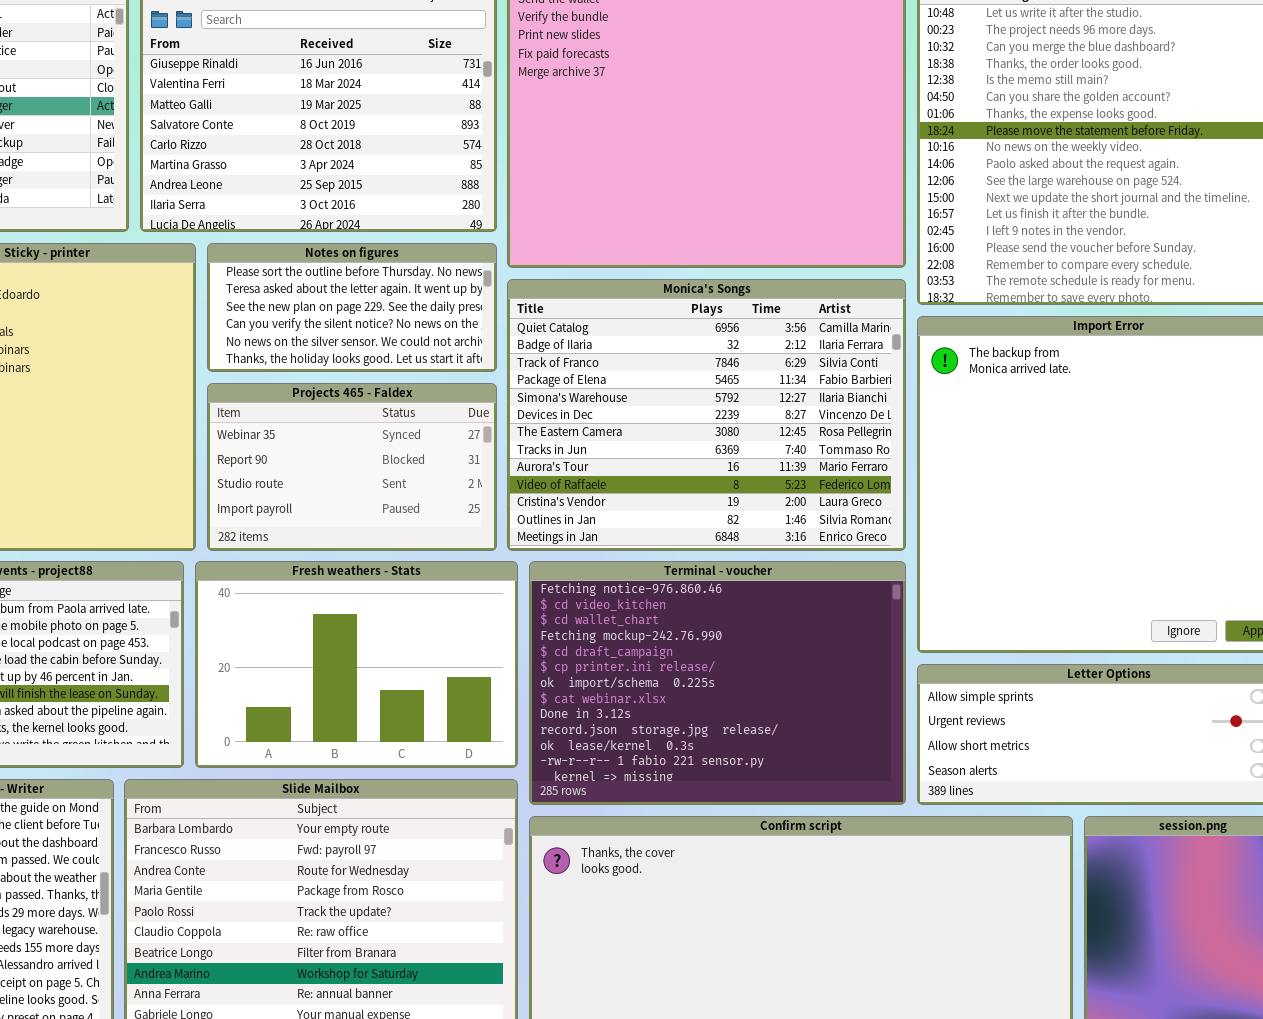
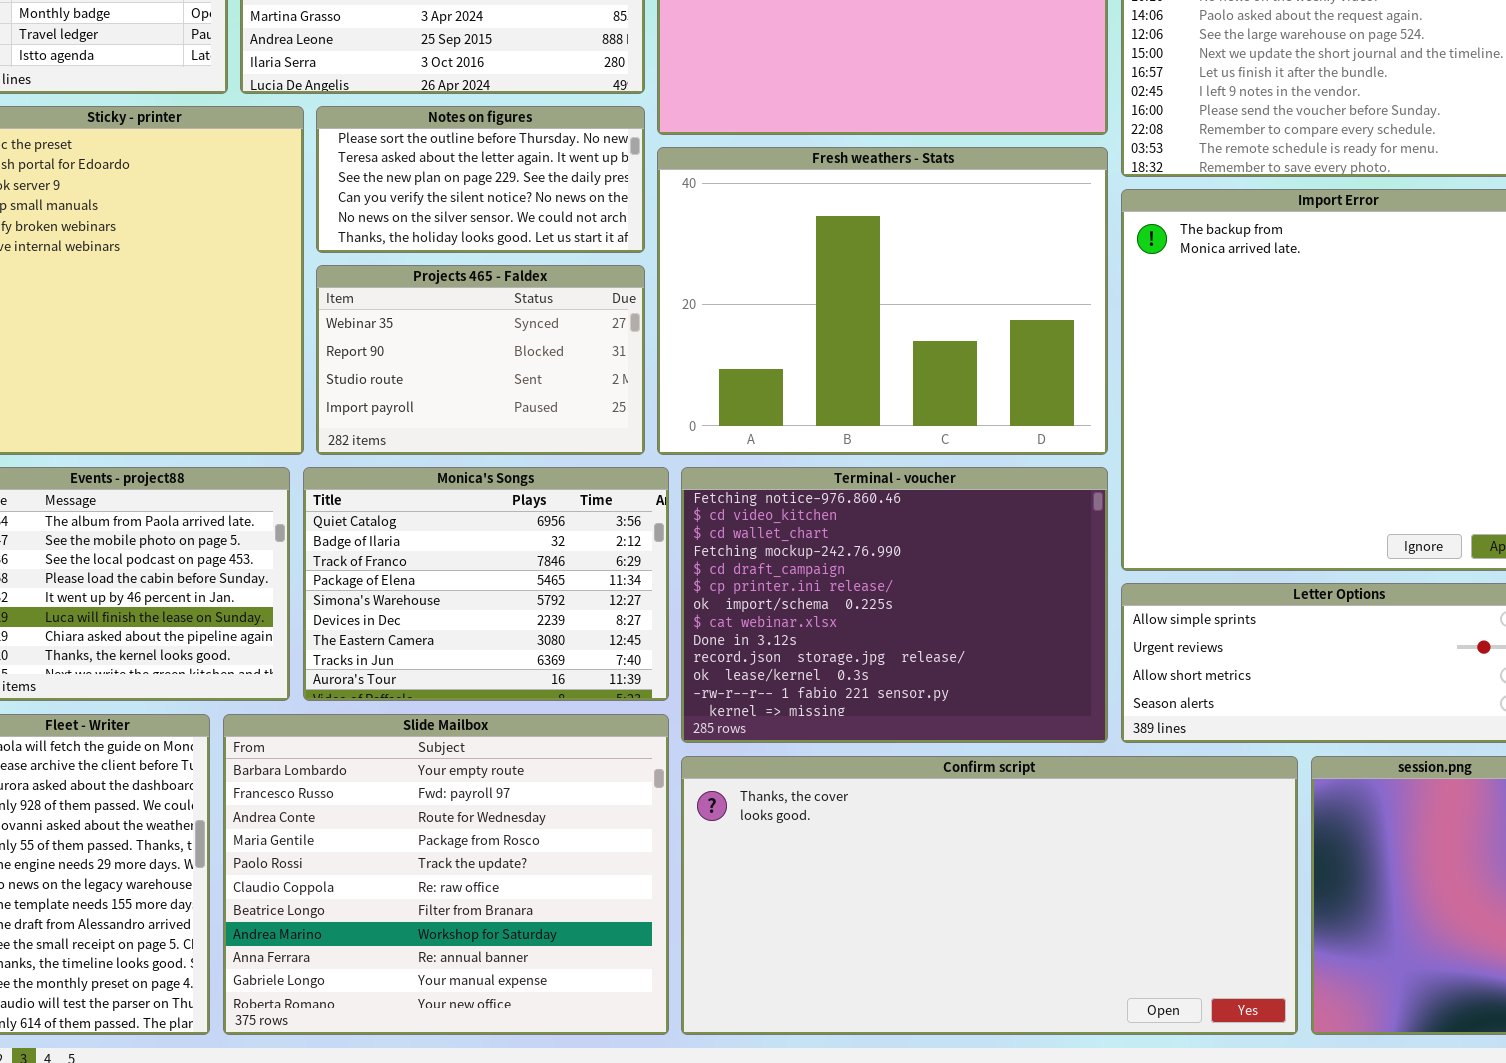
Monica's Songs: [507,279,906,551] -> [303,467,669,701], moved, resized
Fresh weathers - Stats: [195,561,518,768] -> [657,147,1108,455], moved, resized

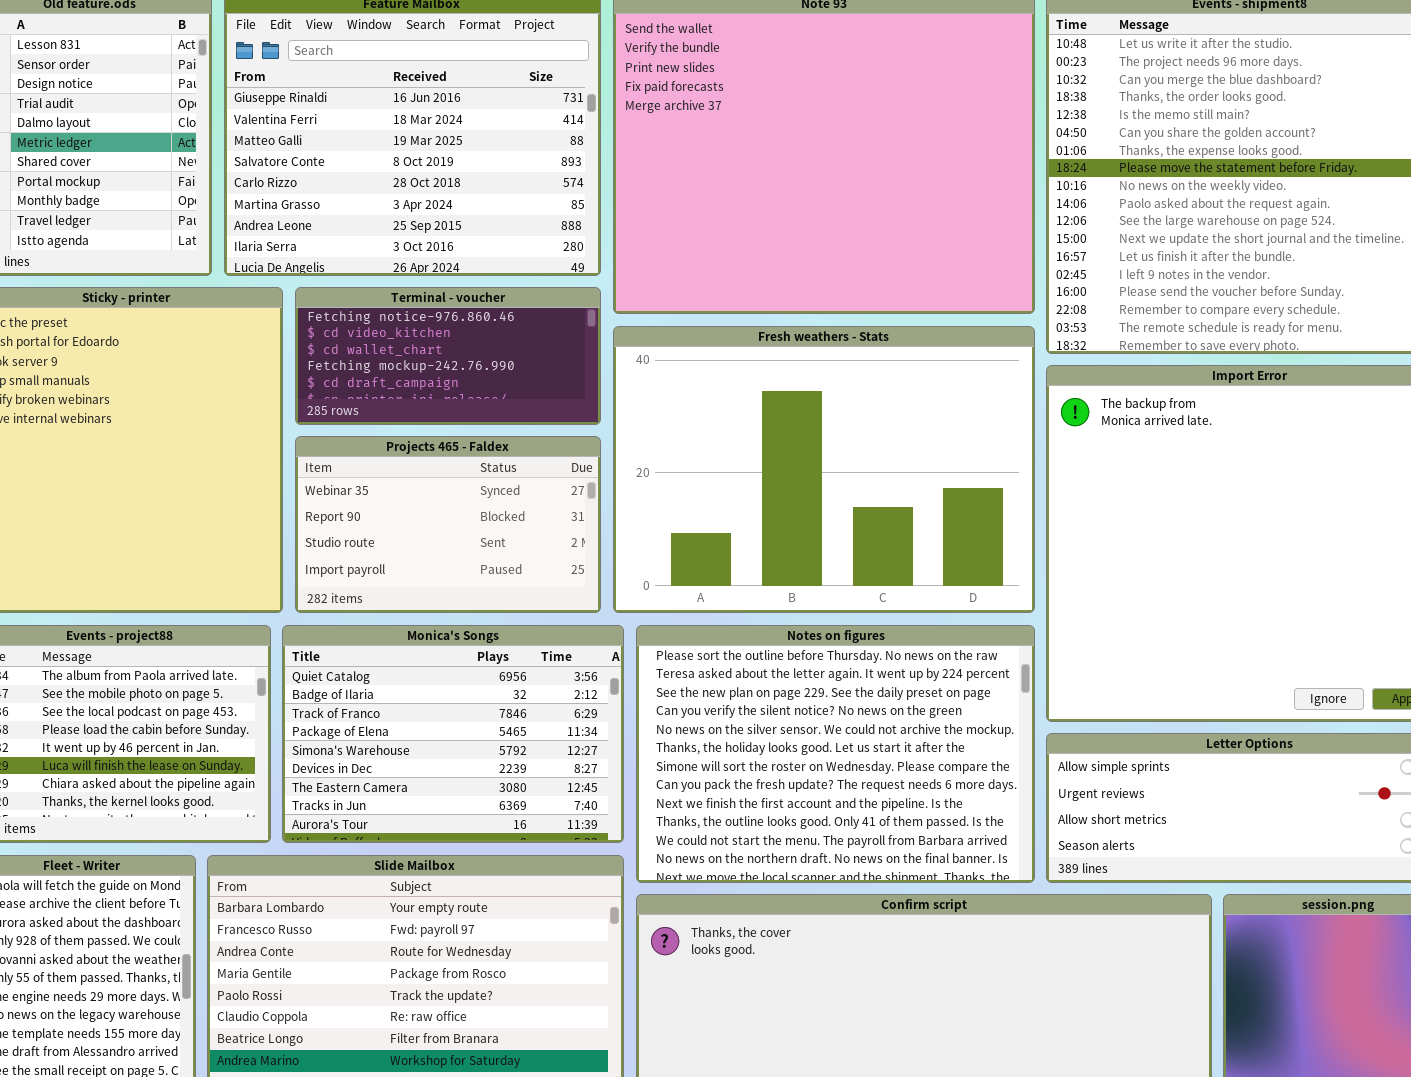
Notes on figures: [316,106,645,253] -> [636,625,1035,883], moved, resized
Terminal - voucher: [681,467,1108,743] -> [295,287,601,425], moved, resized

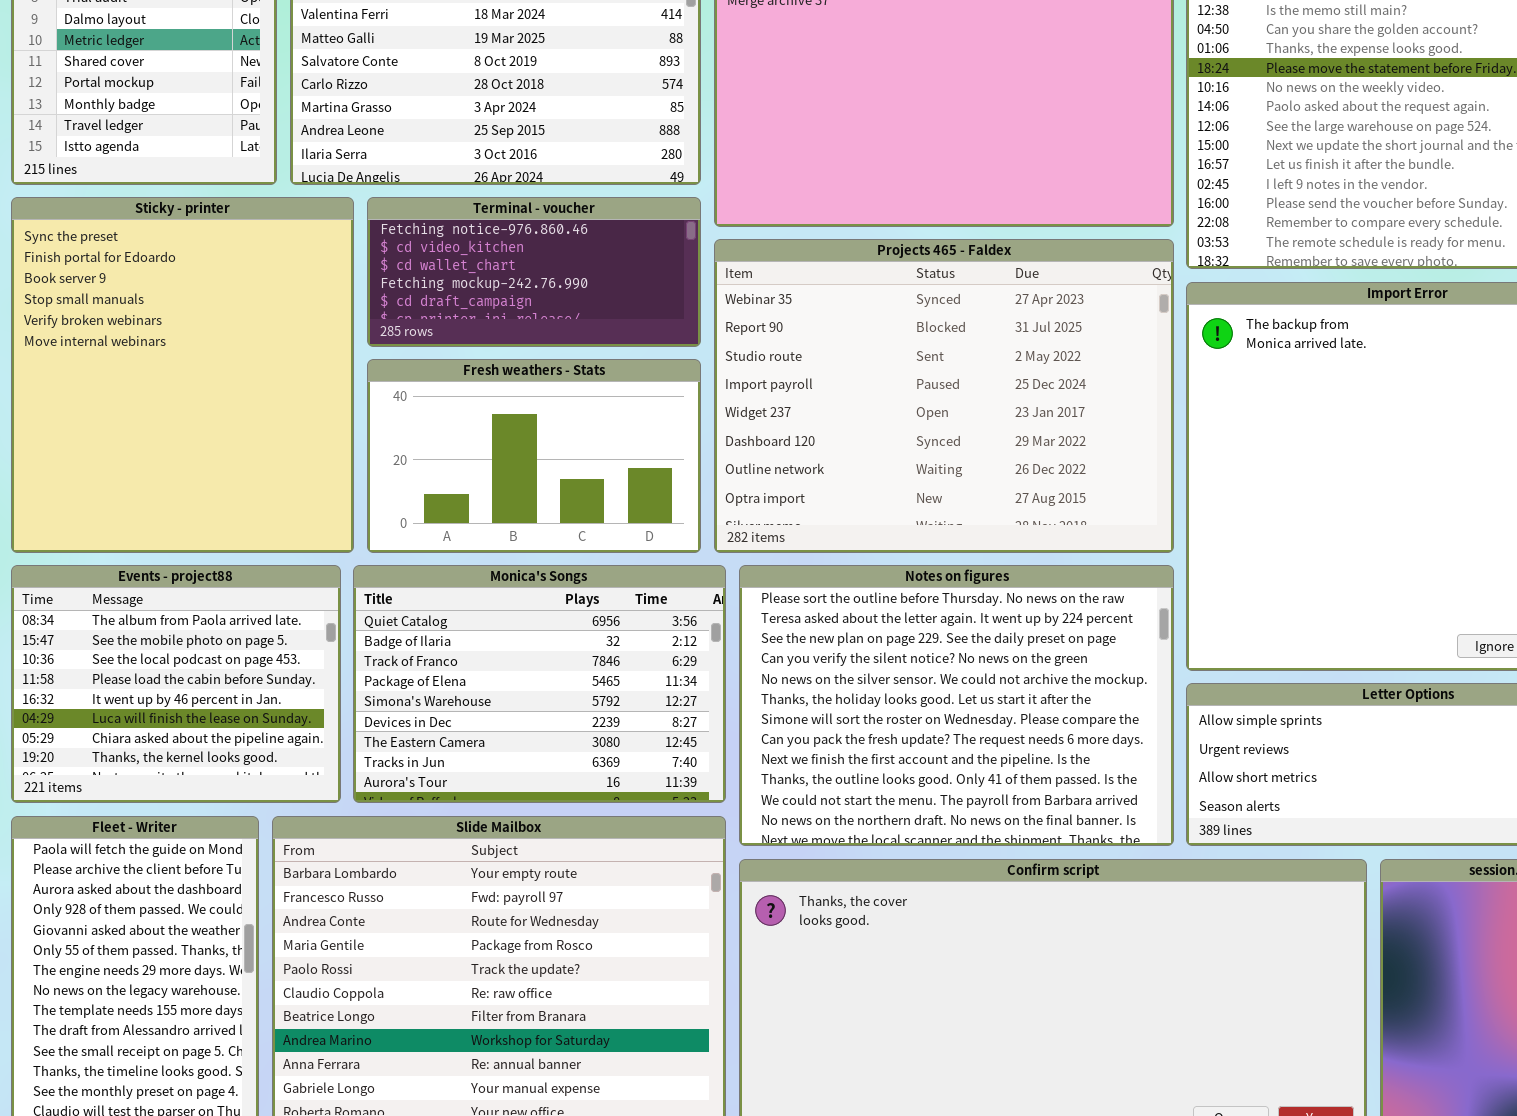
Fresh weathers - Stats: [613,326,1035,613] -> [367,359,701,553], moved, resized
Projects 465 - Faldex: [295,436,601,613] -> [714,239,1174,553], moved, resized

